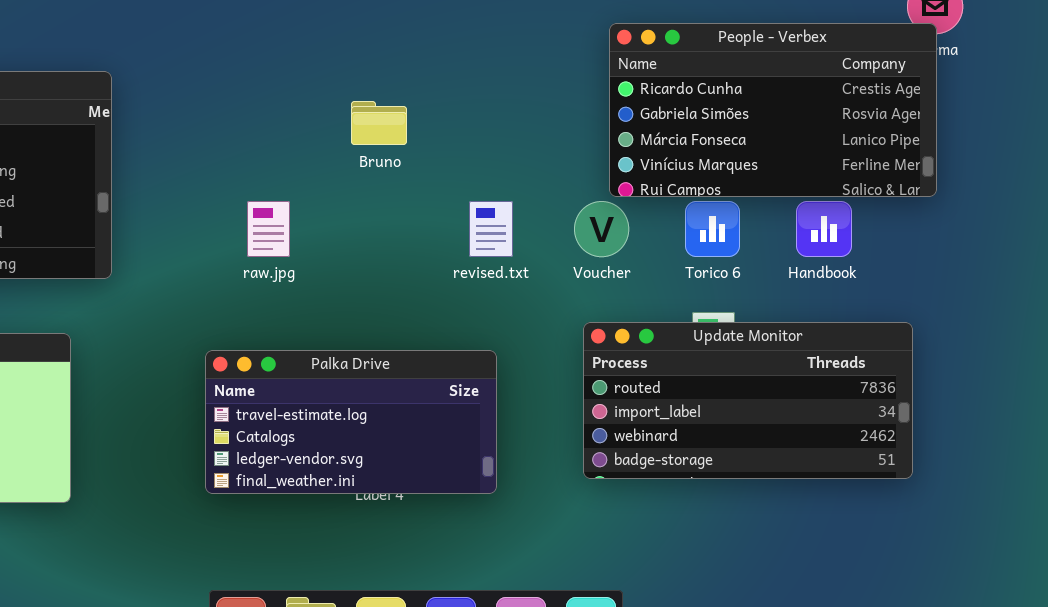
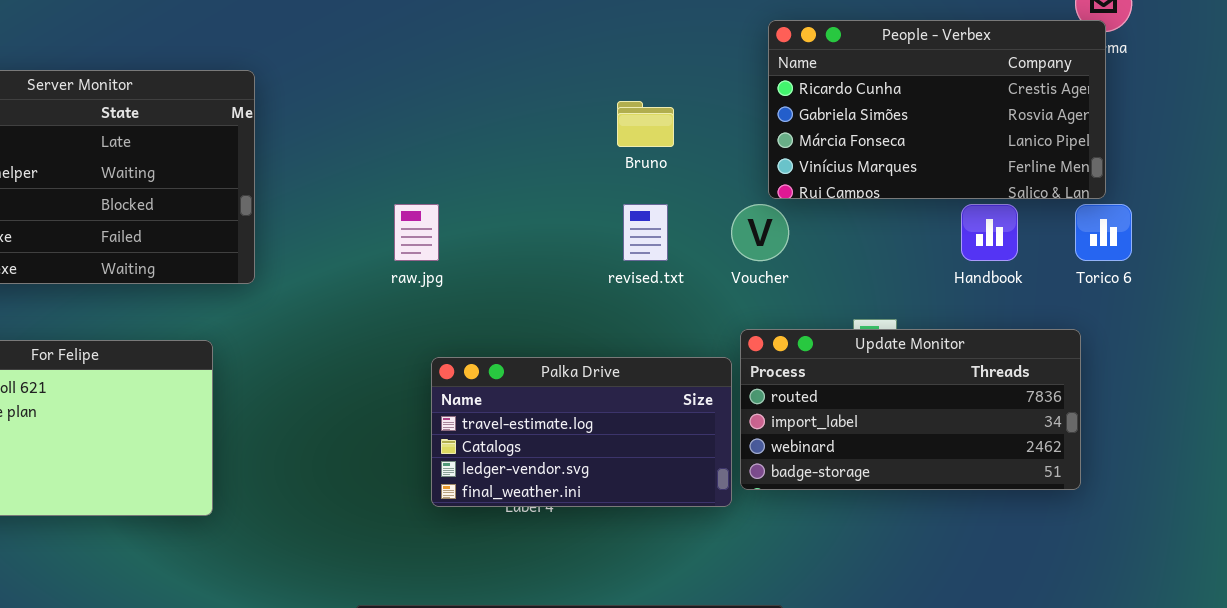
Bruno: [351,101,407,145] -> [617,101,674,147], moved
Torico 6: [685,201,740,257] -> [1075,204,1132,261], moved
Palka Drive: [205,350,497,494] -> [431,357,732,507], moved

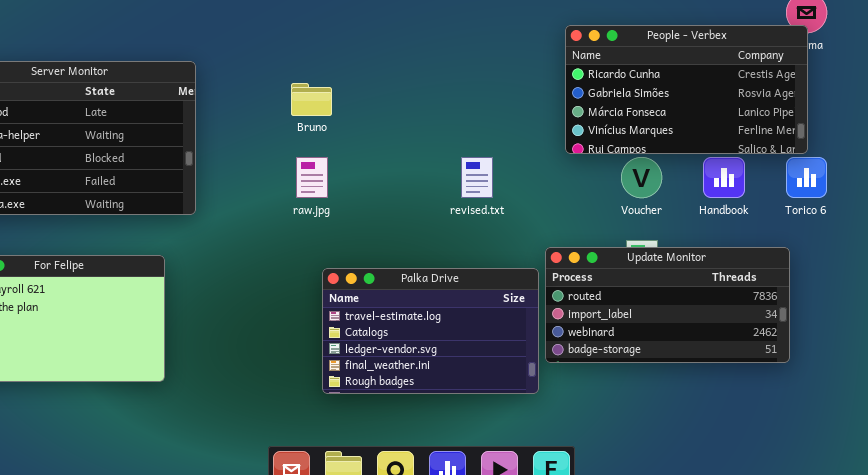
Bruno: [617,101,674,147] -> [291,83,332,116], moved
Voucher: [731,204,789,261] -> [621,157,662,198], moved
Palka Drive: [431,357,732,507] -> [322,268,539,394], resized

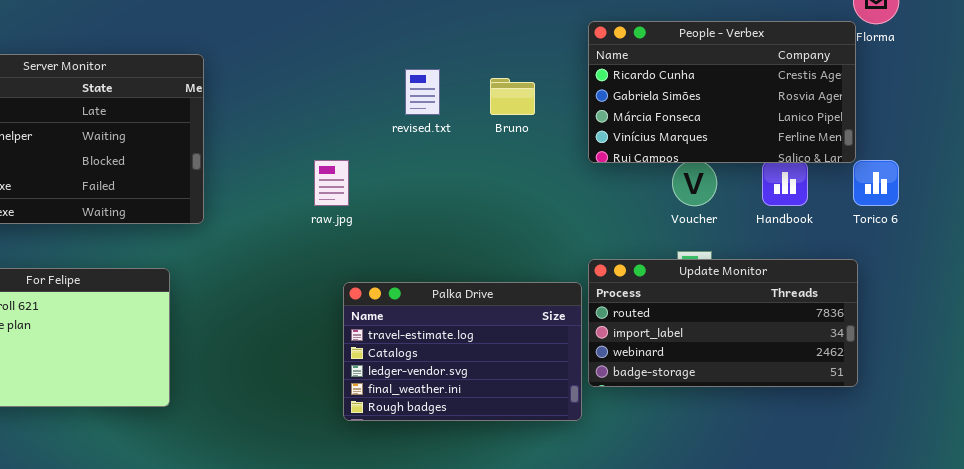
People - Verbex: [565,25,808,154] -> [588,21,856,163], moved
Bruno: [291,83,332,116] -> [490,78,535,115], moved
revised.txt: [461,157,493,198] -> [405,69,440,115], moved

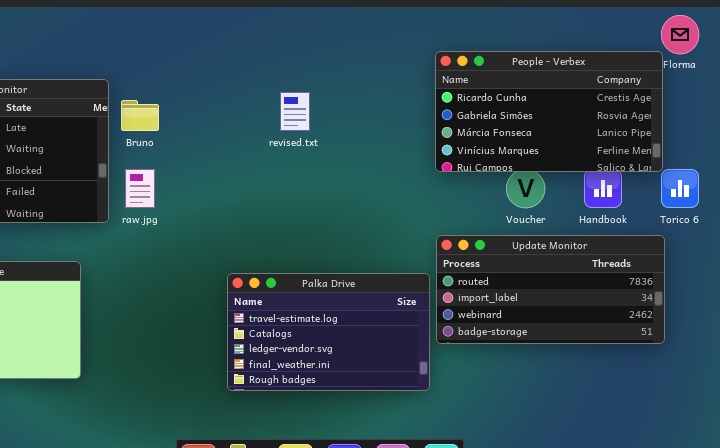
Bruno: [490,78,535,115] -> [121,100,159,131], moved
raw.jpg: [314,160,349,206] -> [125,169,155,208], moved
Update Monitor: [588,259,858,387] -> [436,235,665,344], moved

